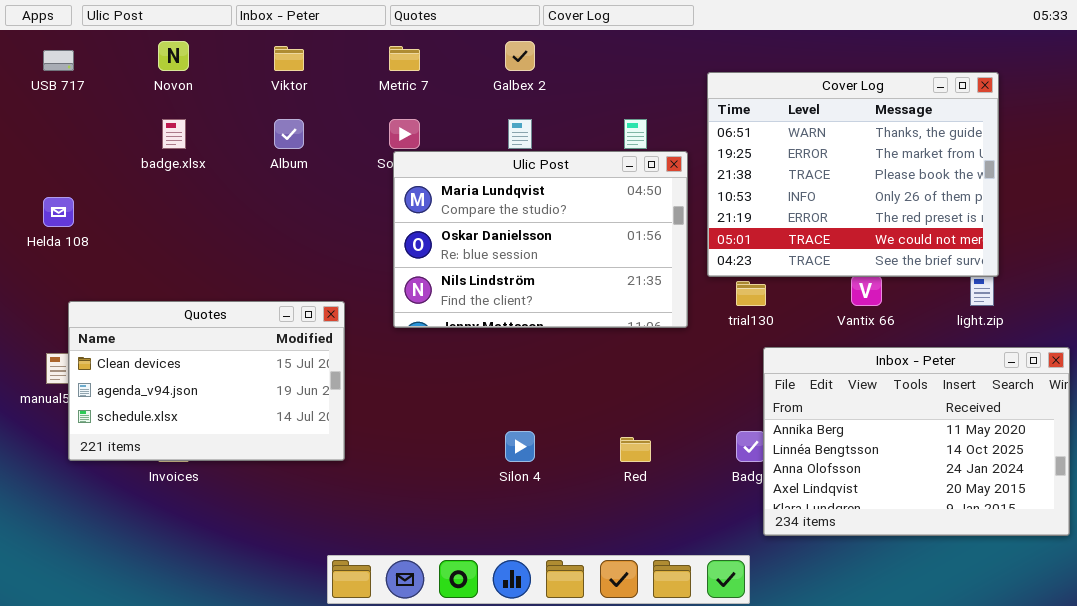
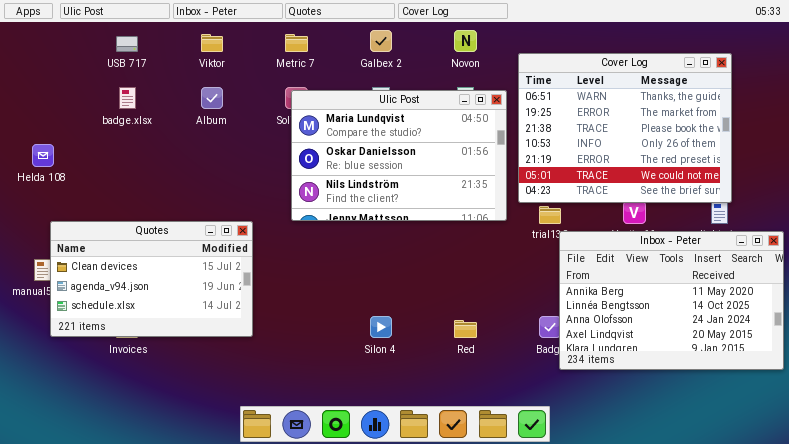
Novon: [158,41,189,71] -> [454,30,477,52], moved
USB 717: [43,50,74,71] -> [116,36,138,52], moved
Ulic Post: [393,151,688,328] -> [291,90,507,221], moved
Inbox - Peter: [763,347,1070,536] -> [559,231,784,370], moved

